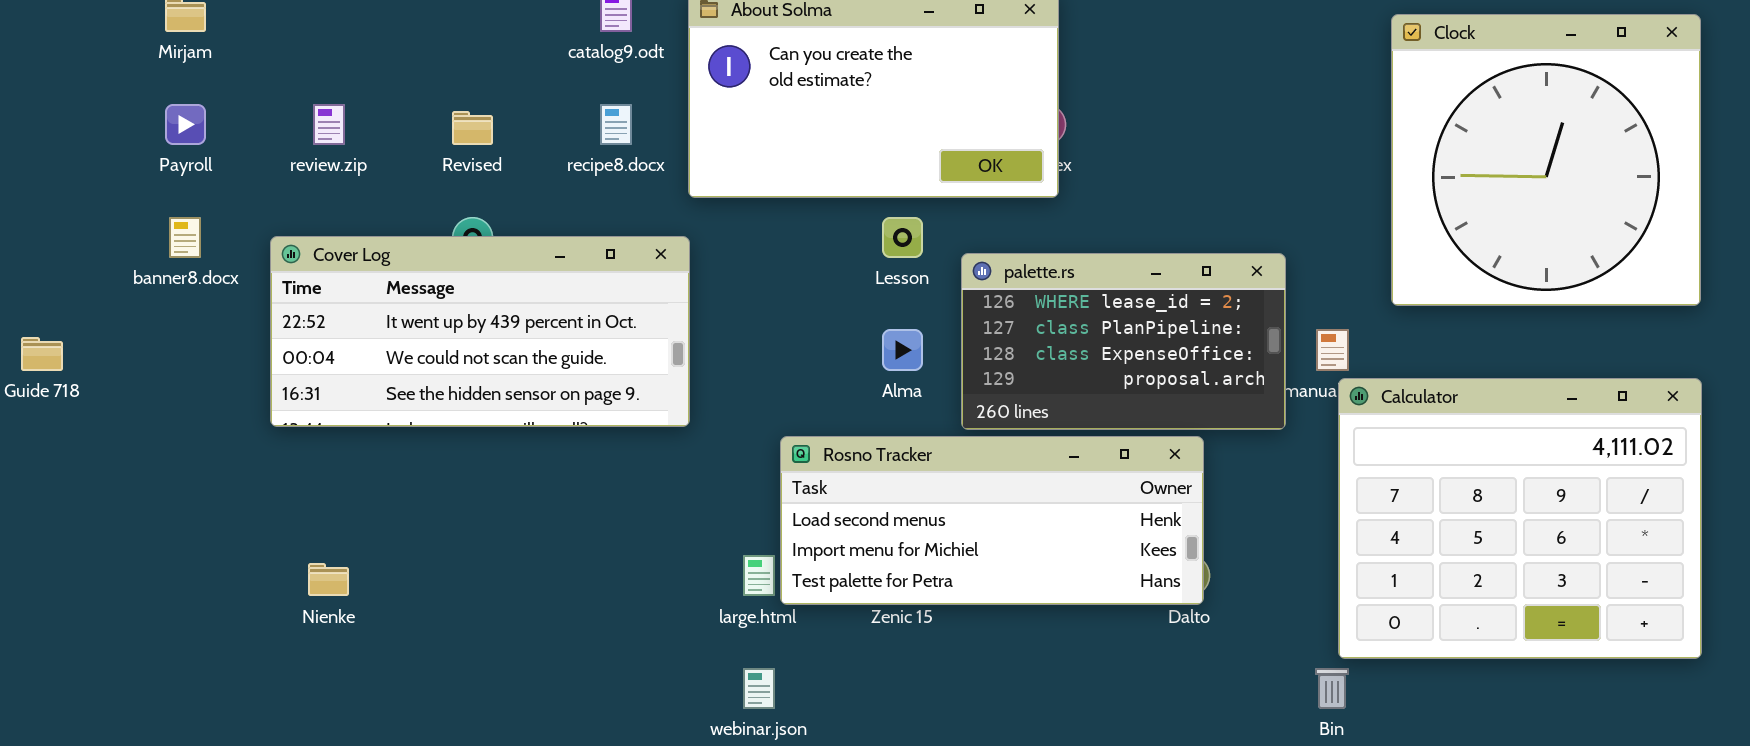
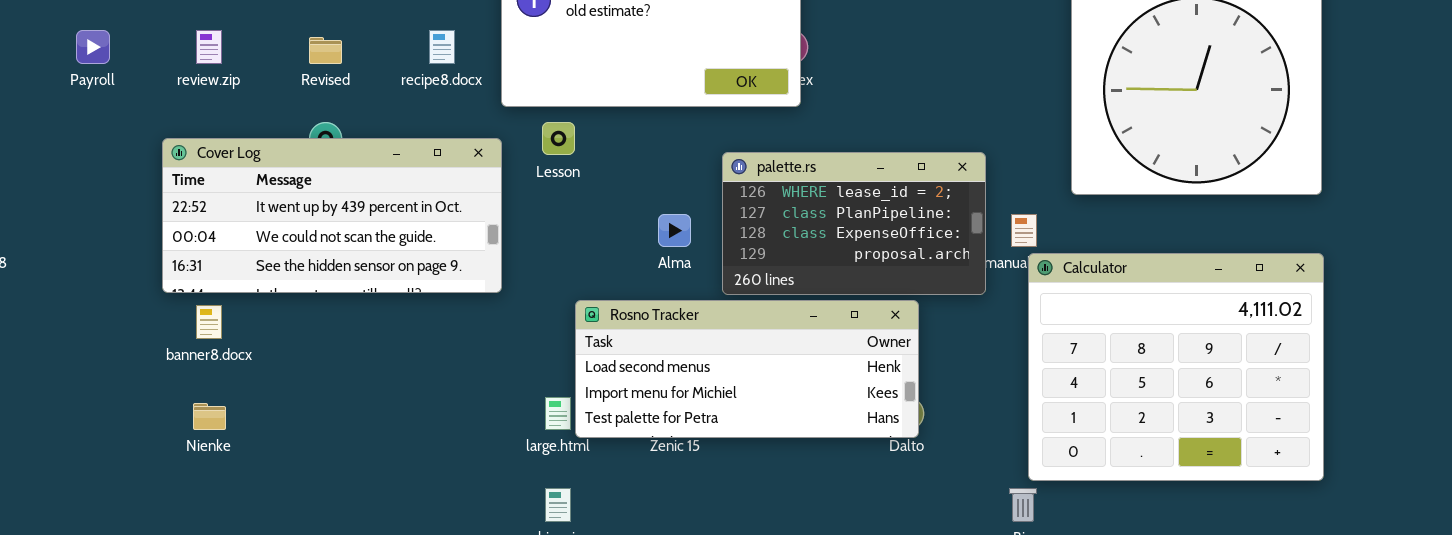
banner8.docx: [169,217,201,258] -> [196,305,222,339], moved
Lesson: [882,217,923,258] -> [542,122,575,155], moved

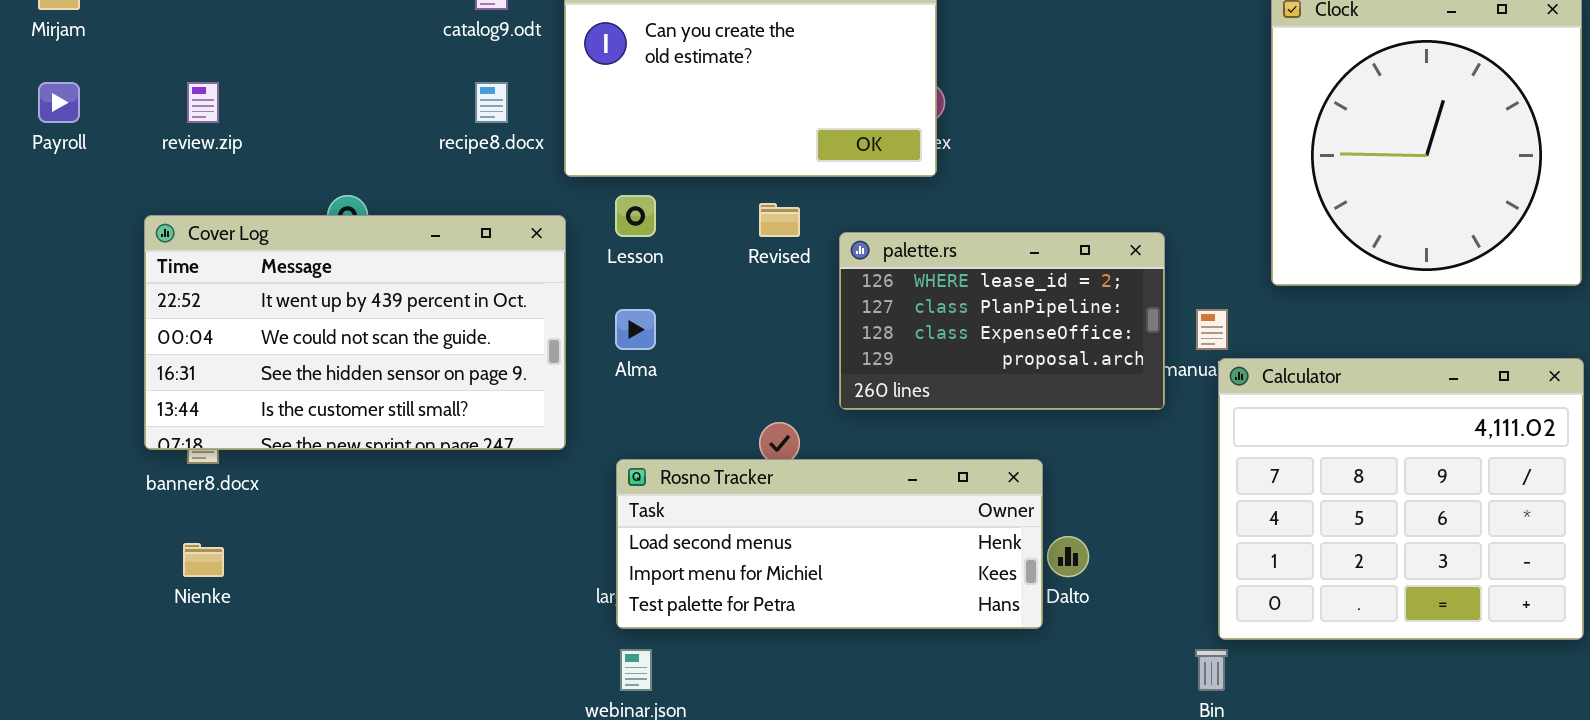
Revised: [309,37,342,64] -> [759,203,800,237], moved
Cover Log: [162,138,502,293] -> [144,215,566,450], resized
Alma: [658,214,691,247] -> [615,309,656,350], moved
Rosno Tracker: [575,300,919,438] -> [616,459,1043,629], moved

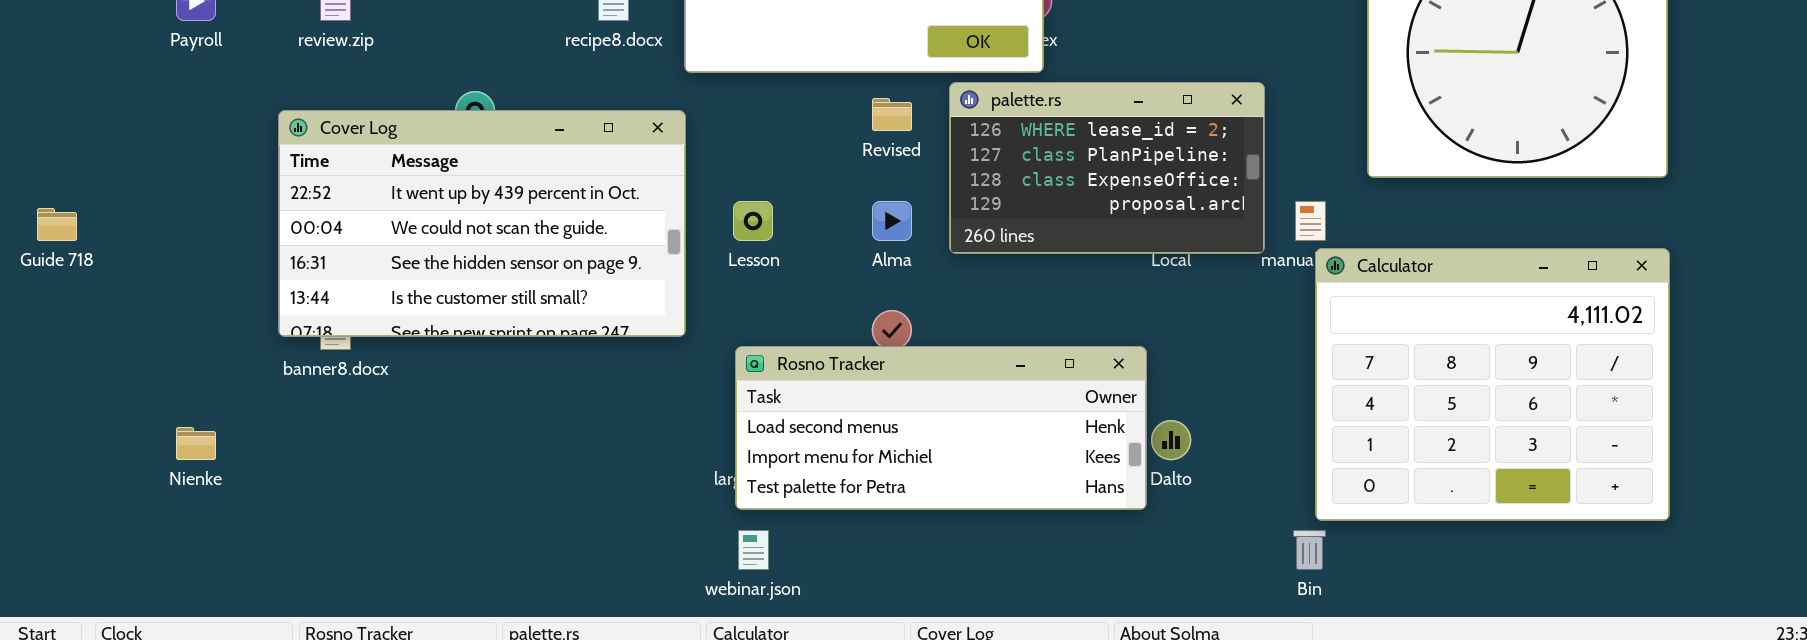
Lesson: [615,195,656,237] -> [733,201,773,241], moved
palette.rs: [839,232,1165,410] -> [949,82,1265,254], moved
Alma: [615,309,656,350] -> [872,201,912,241], moved
Nienke: [183,543,224,577] -> [176,427,216,460], moved

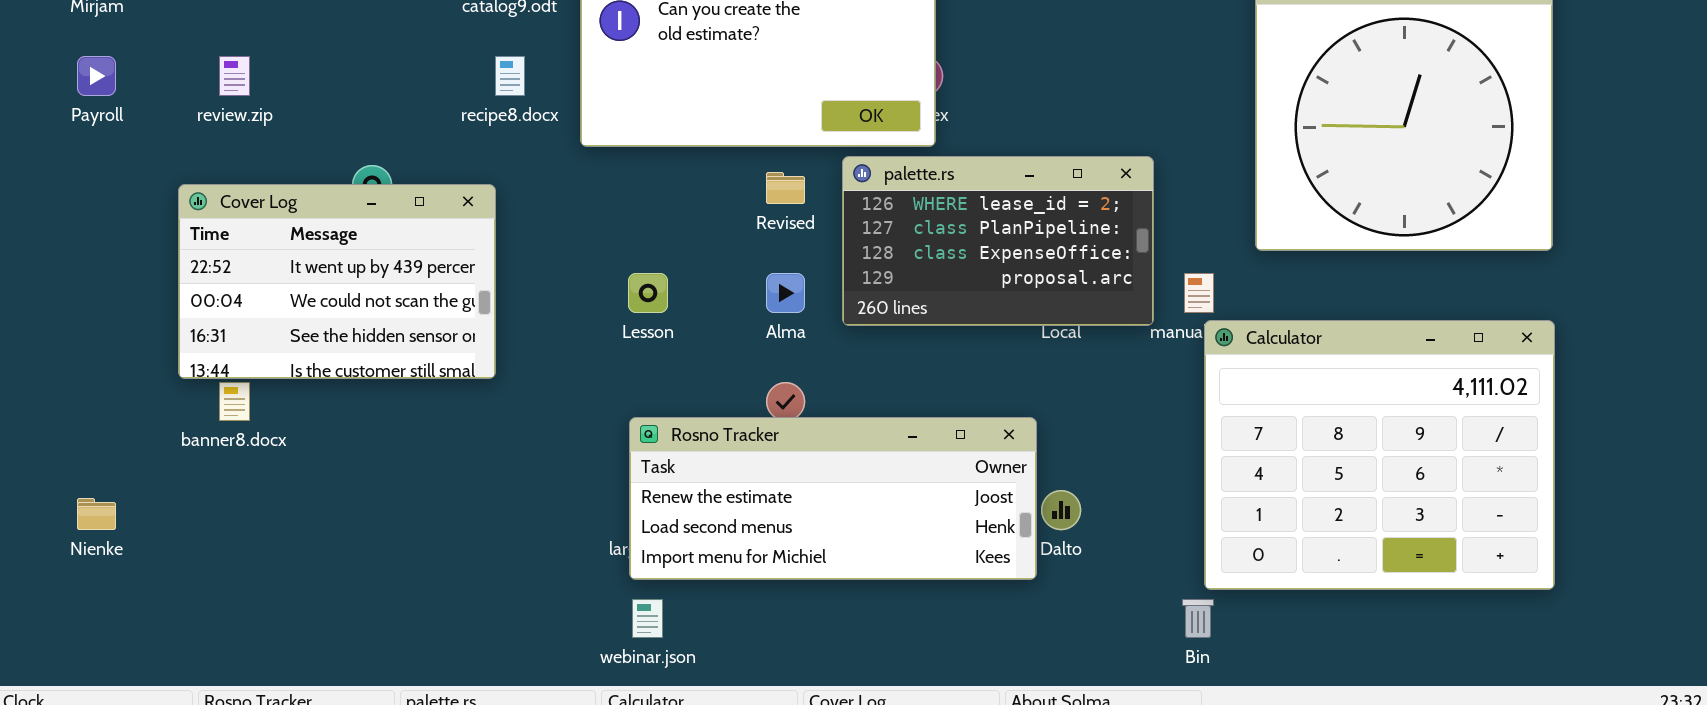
Cover Log: [278,110,686,337] -> [178,184,496,379], resized
Rosno Tracker: [735,346,1147,510] -> [629,417,1037,580], scrolled up 1 row

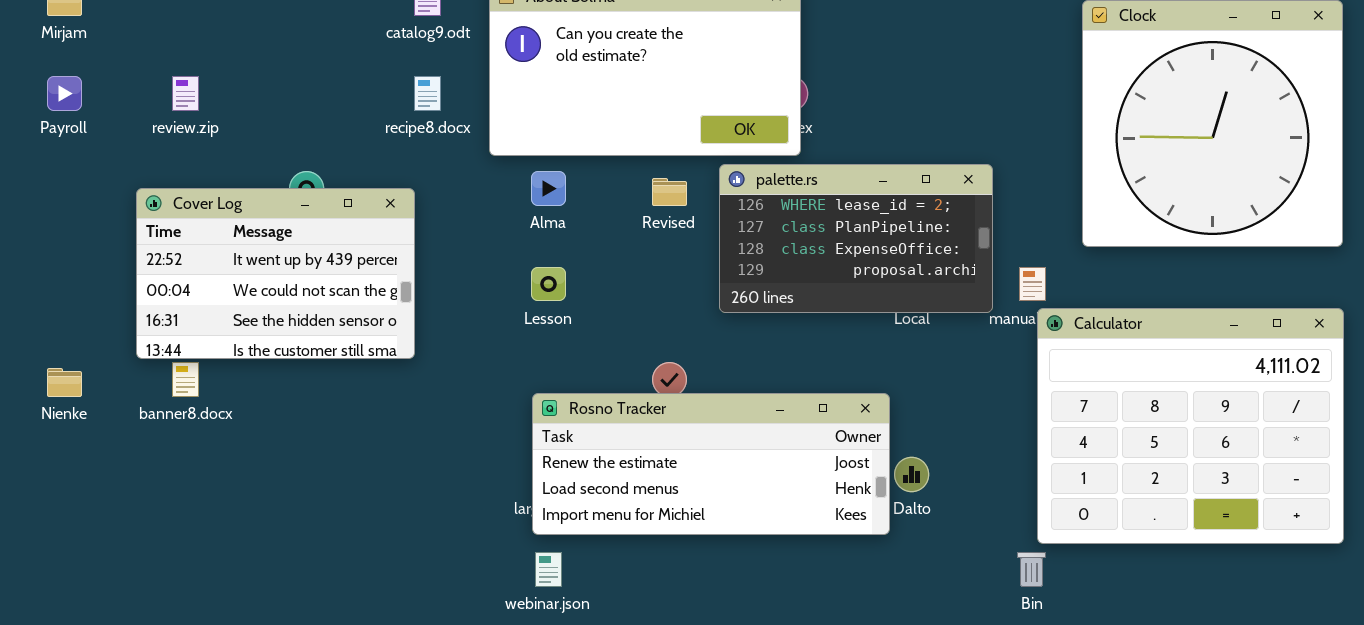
Alma: [766,273,805,313] -> [531,171,566,206], moved
Nienke: [77,498,116,530] -> [47,368,82,397], moved

